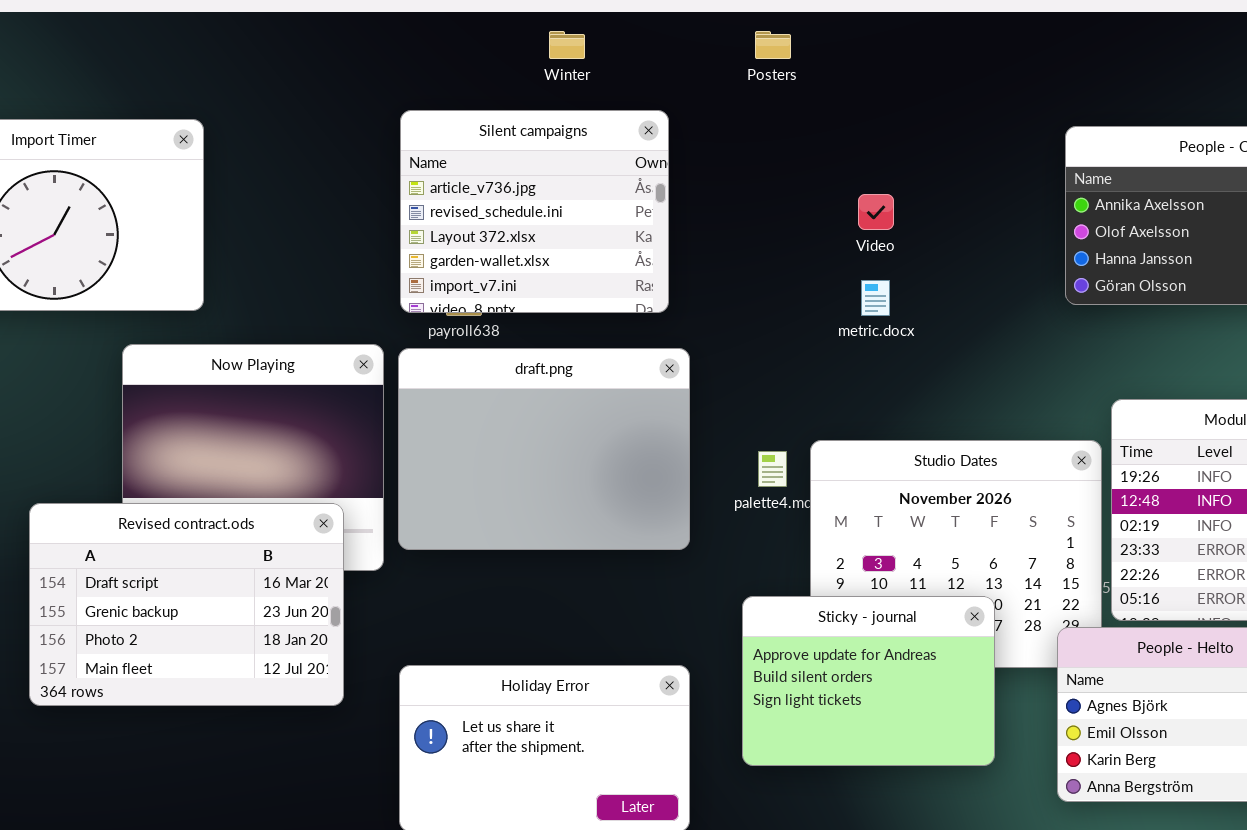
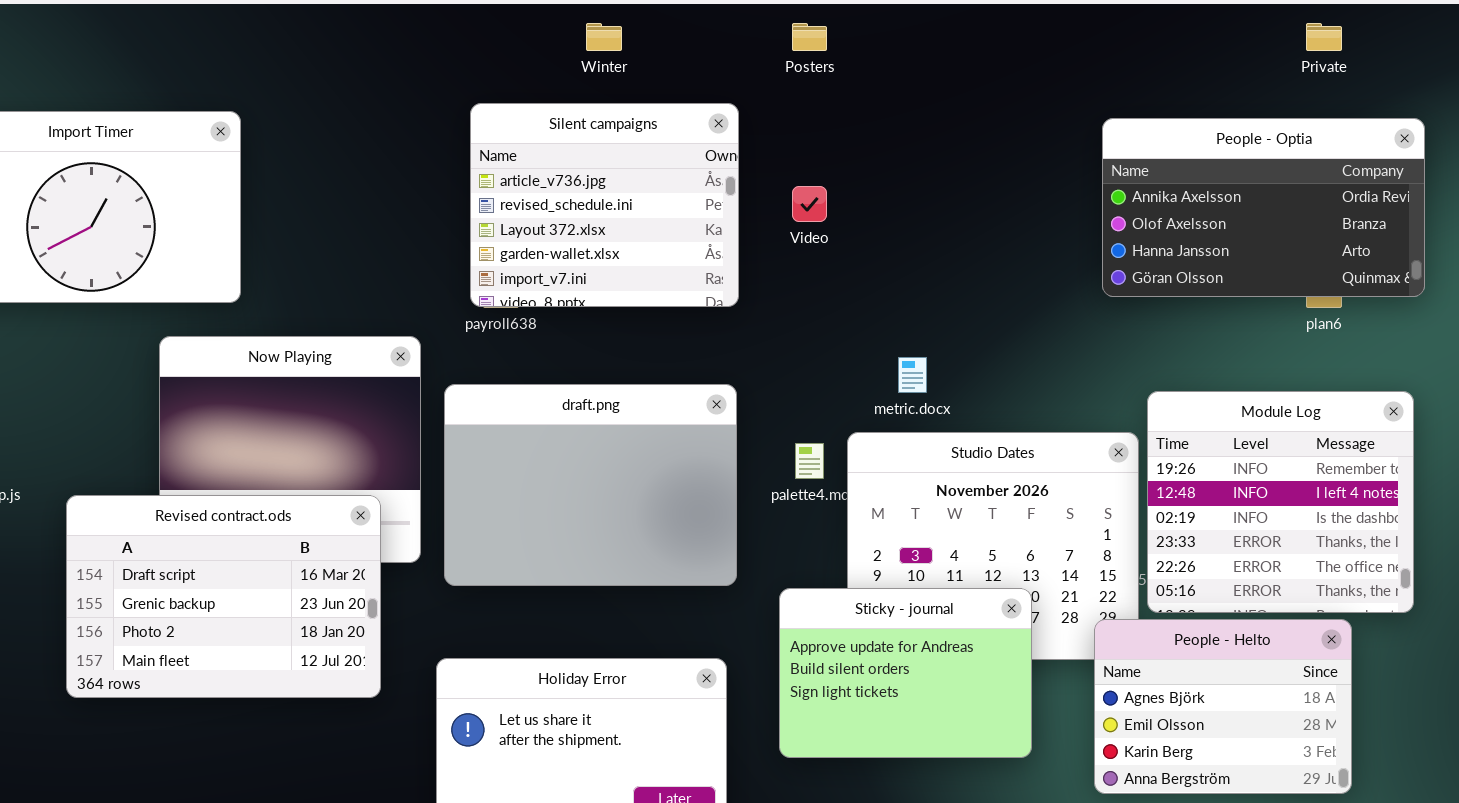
Silent campaigns: [400,110,669,313] -> [470,103,739,307], moved
Video: [858,194,894,230] -> [792,186,827,222], moved
metric.docx: [861,280,890,316] -> [898,357,927,393], moved
draft.png: [398,348,690,550] -> [444,384,737,586], moved

